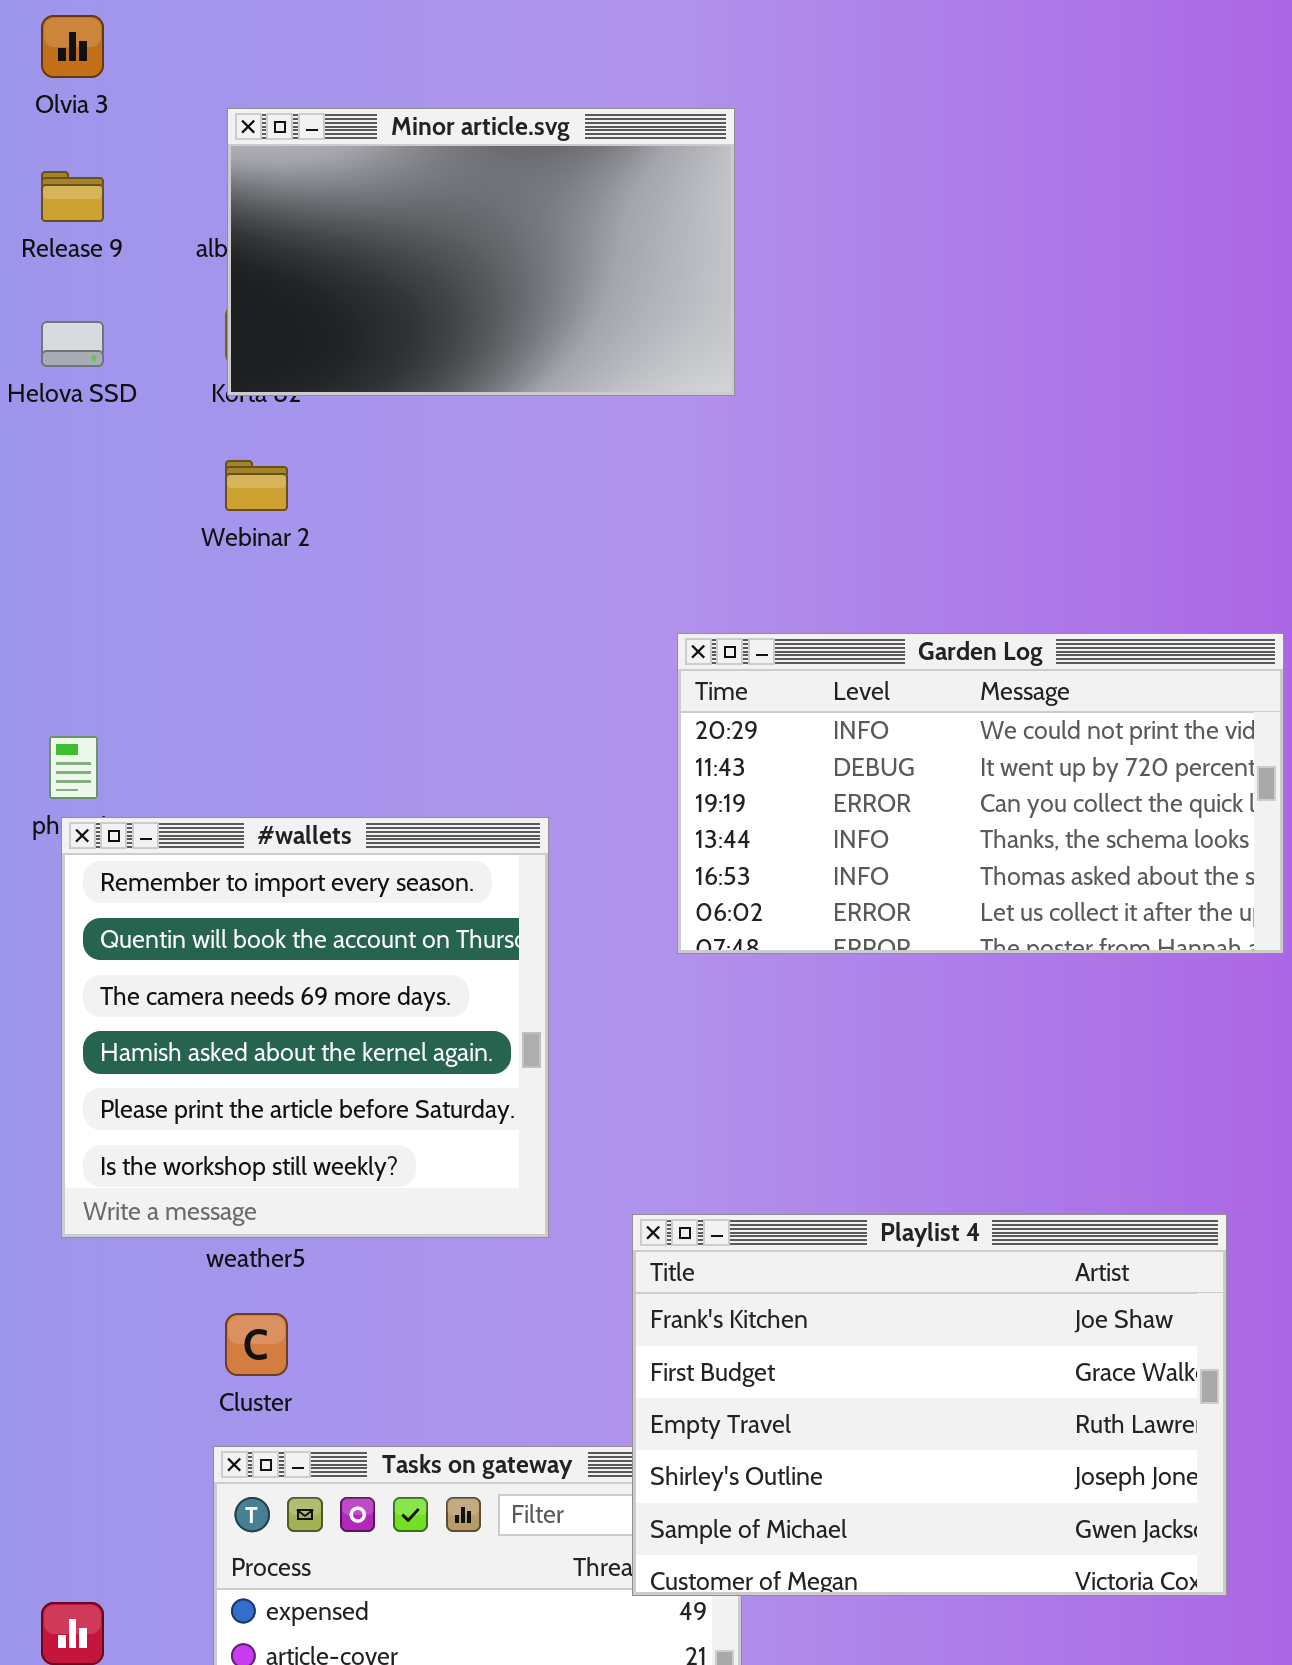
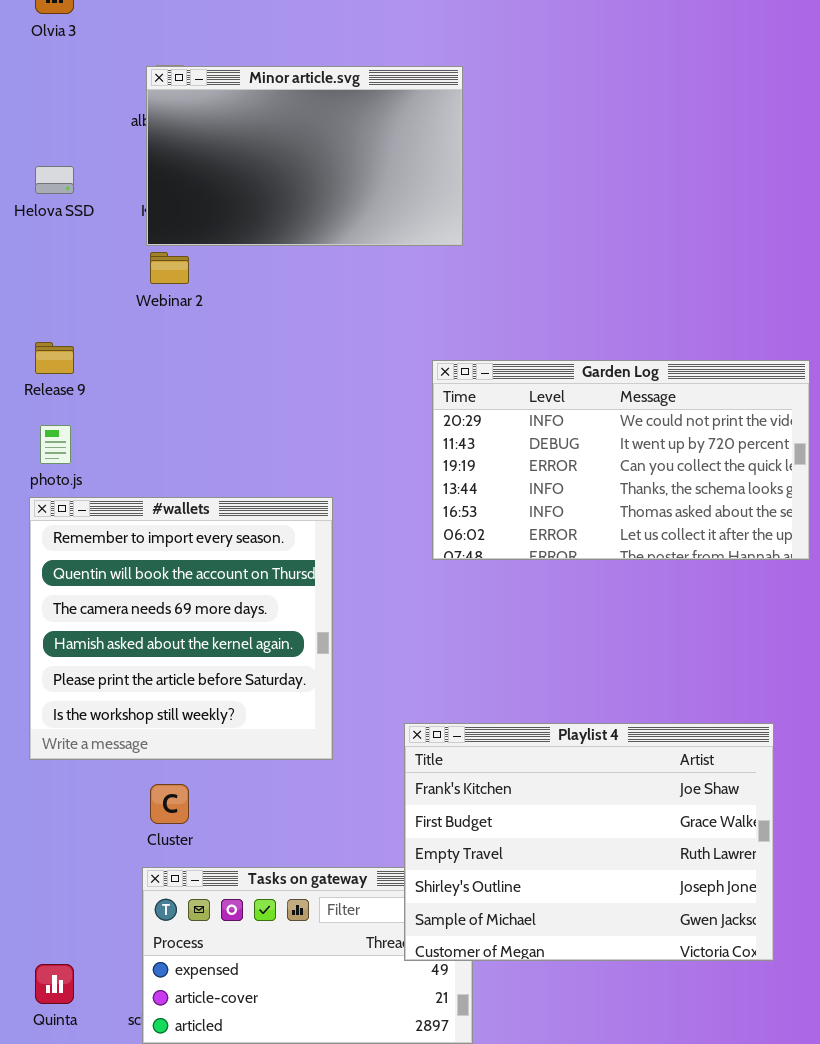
Minor article.svg: [227,108,735,396] -> [146,66,463,246], moved
Release 9: [41,171,104,222] -> [35,342,74,374], moved
#wallets: [61,817,549,1238] -> [29,497,333,760], moved

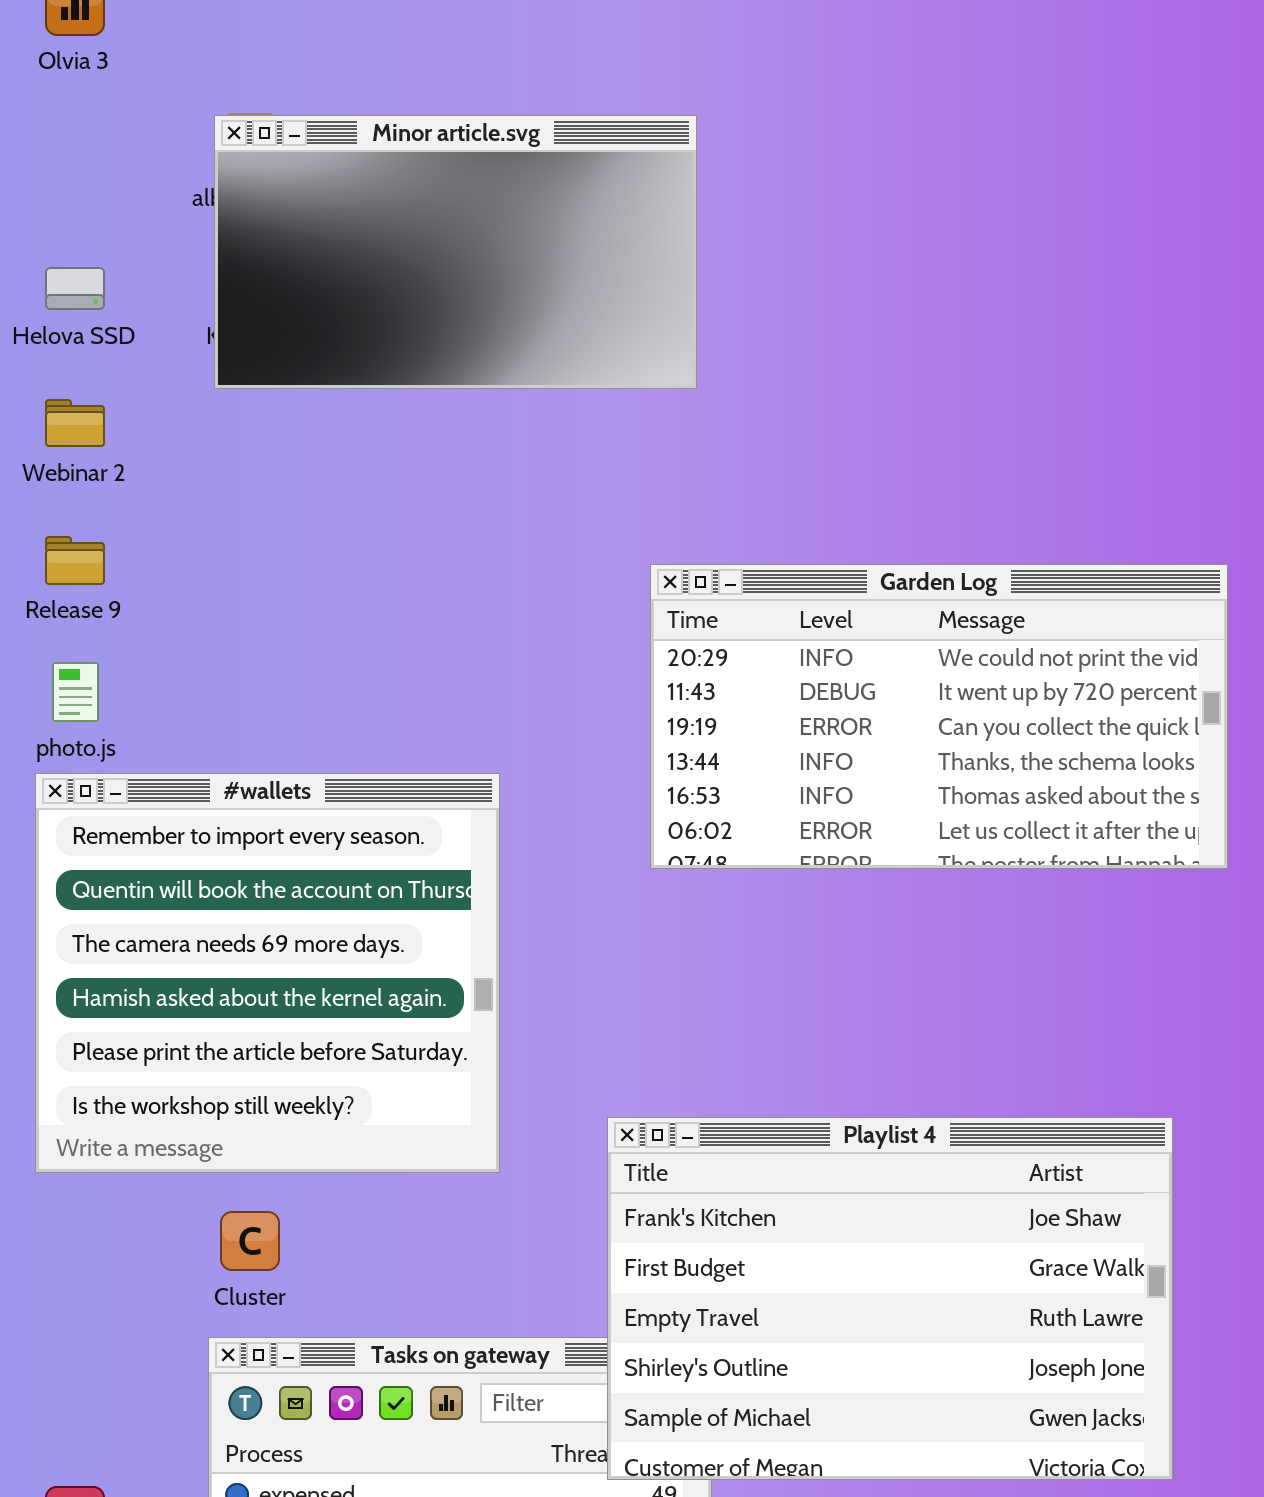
Webinar 2: [150,252,189,284] -> [45,399,105,447], moved

